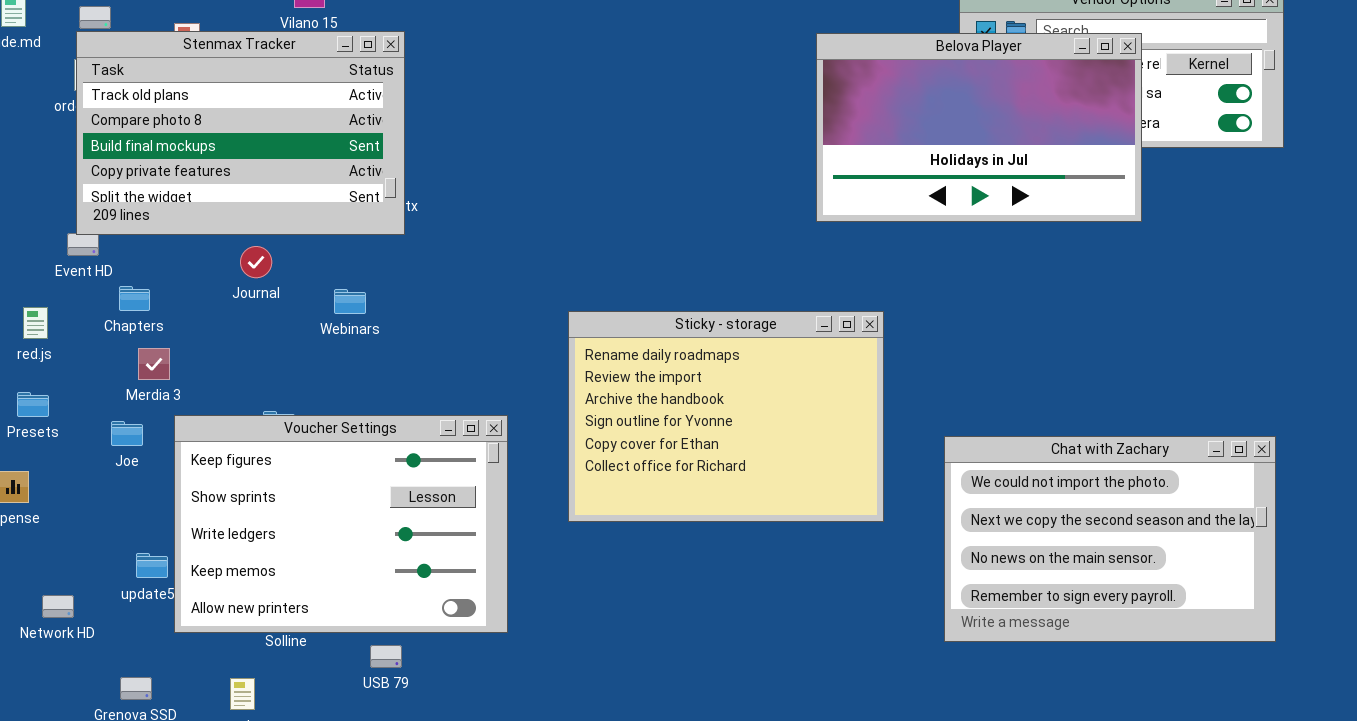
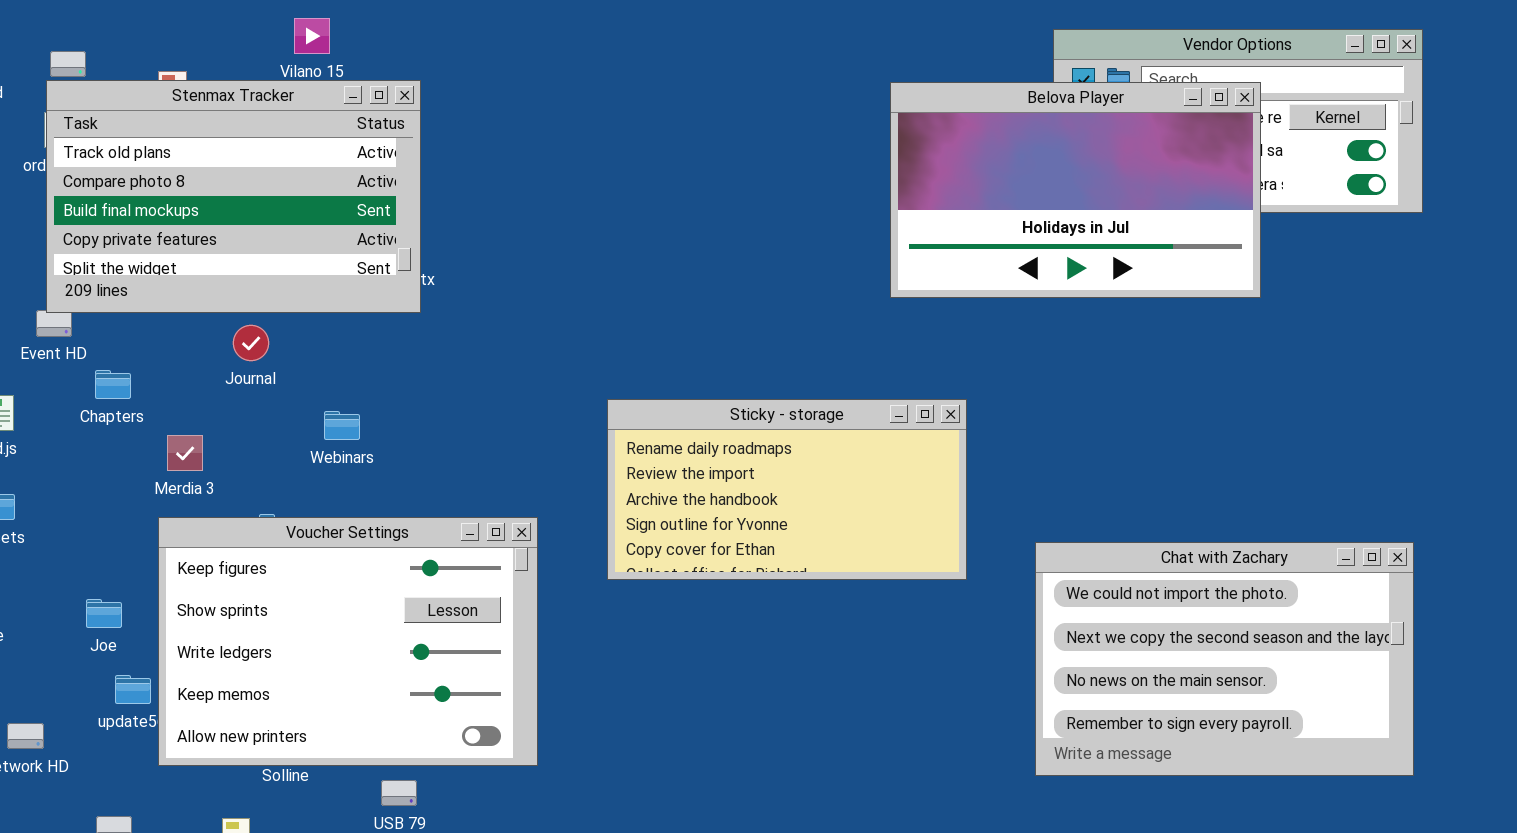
Webinars: [334,289,366,314] -> [324,411,360,440], moved
Sticky - storage: [568,311,884,522] -> [607,399,967,580], resized
Merdia 3: [138,348,170,380] -> [167,435,203,471], moved
Joe: [111,421,143,446] -> [86,599,122,628], moved

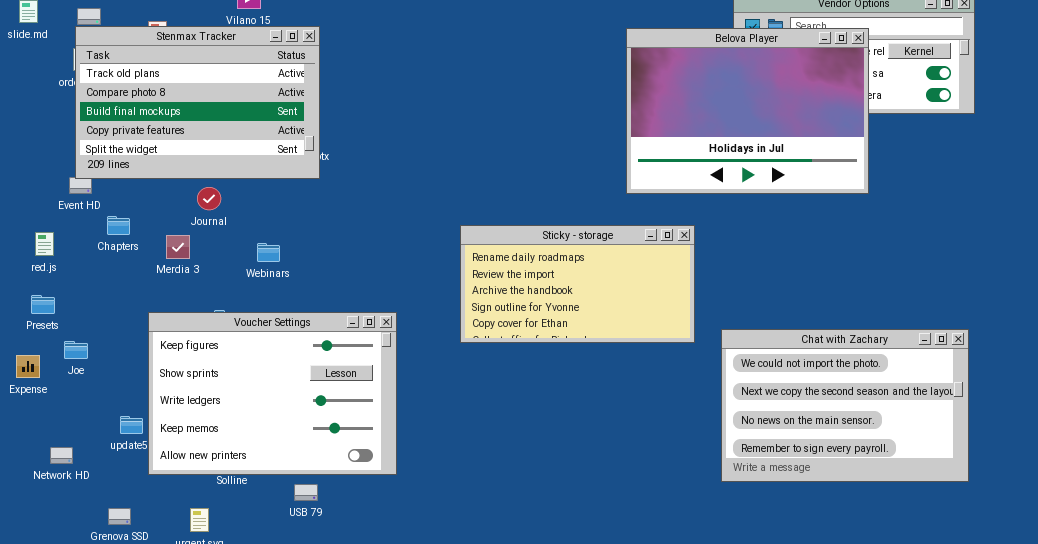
Belova Player: [890,82,1261,298] -> [626,28,869,194], resized
Sticky - storage: [607,399,967,580] -> [460,225,695,343], moved
Merdia 3: [167,435,203,471] -> [166,235,190,259], moved
Joe: [86,599,122,628] -> [64,341,88,359], moved

